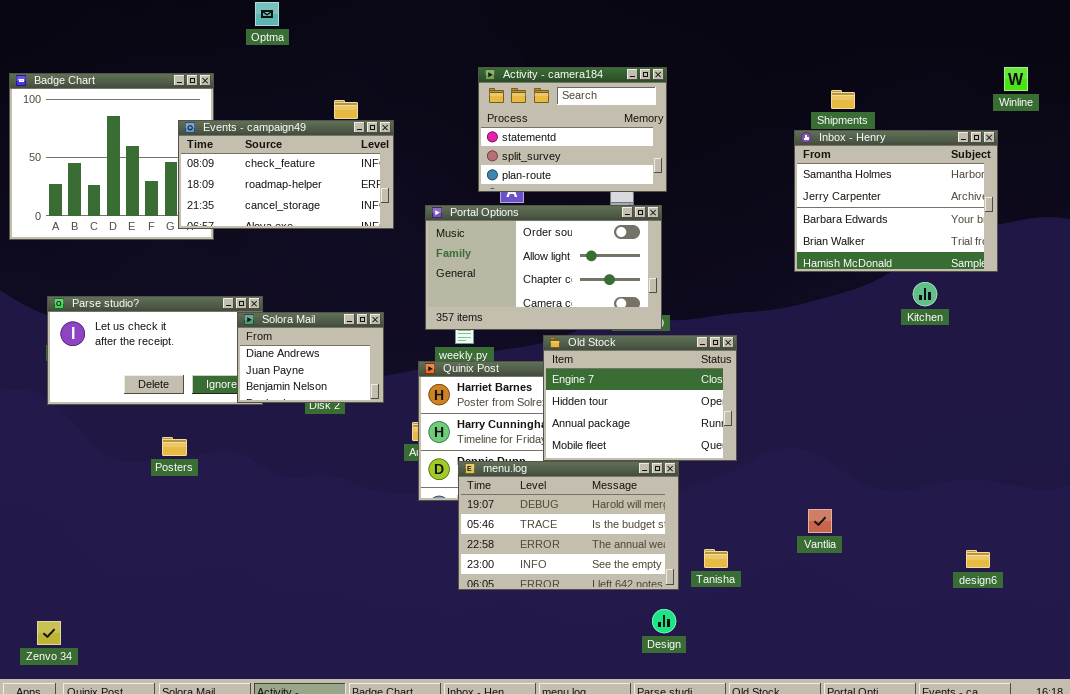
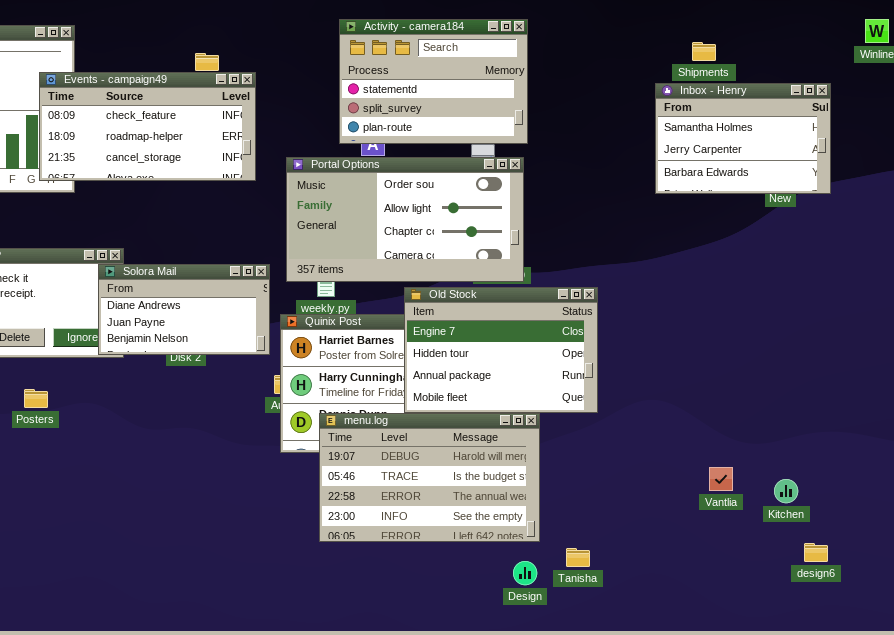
Inbox - Henry: [794,130,998,272] -> [655,83,831,194], resized
Kitchen: [913,282,937,306] -> [774,479,798,503], moved
Solora Mail: [237,312,384,403] -> [98,264,270,355], resized
Vantlia: [808,509,832,533] -> [709,467,733,491], moved
Tanisha: [704,549,728,568] -> [566,548,590,567], moved
design6: [966,550,990,568] -> [804,543,828,562], moved

